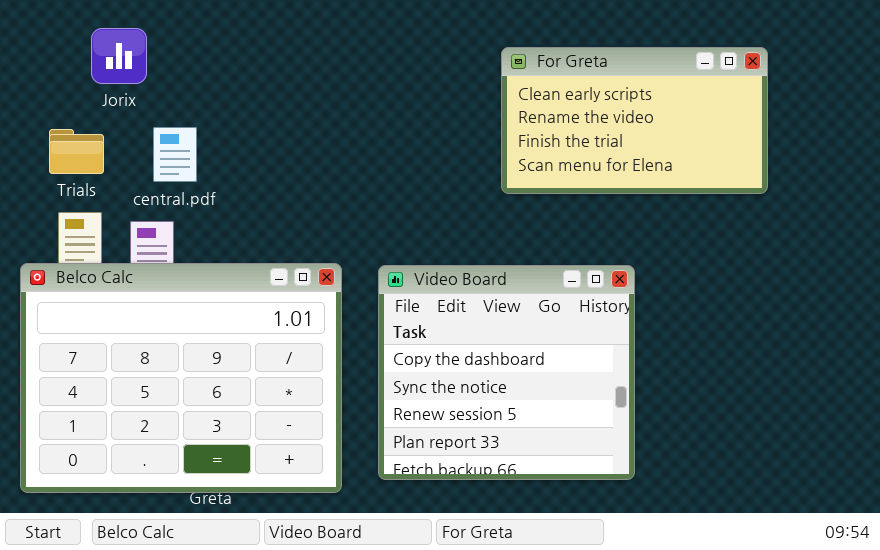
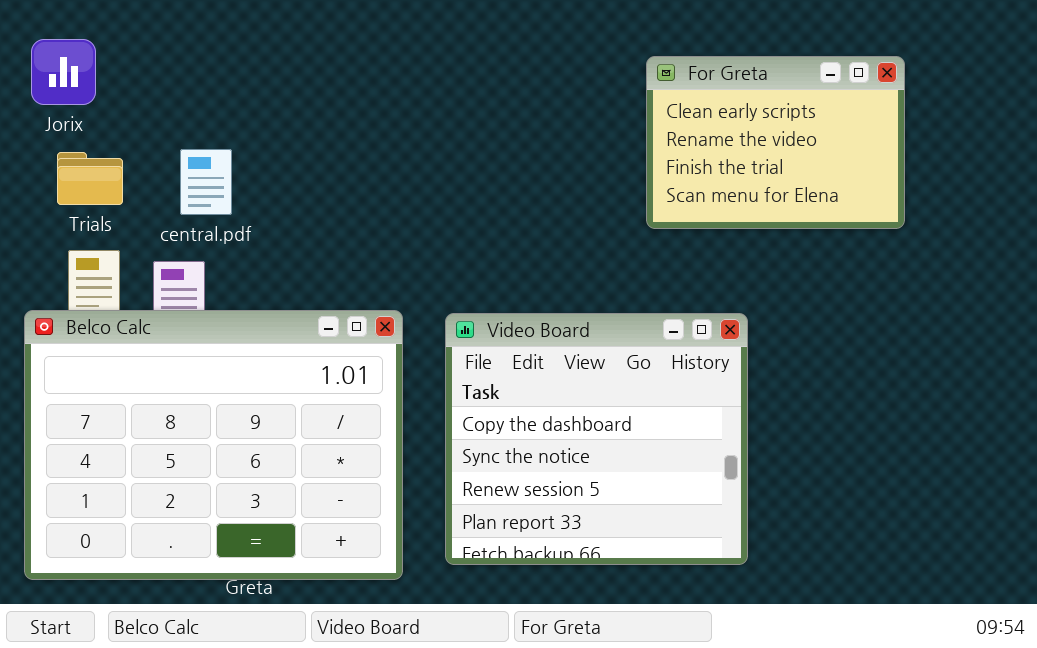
Jorix: [91,28,147,84] -> [31,39,96,105], moved
For Greta: [501,47,768,194] -> [646,56,905,229], resized

